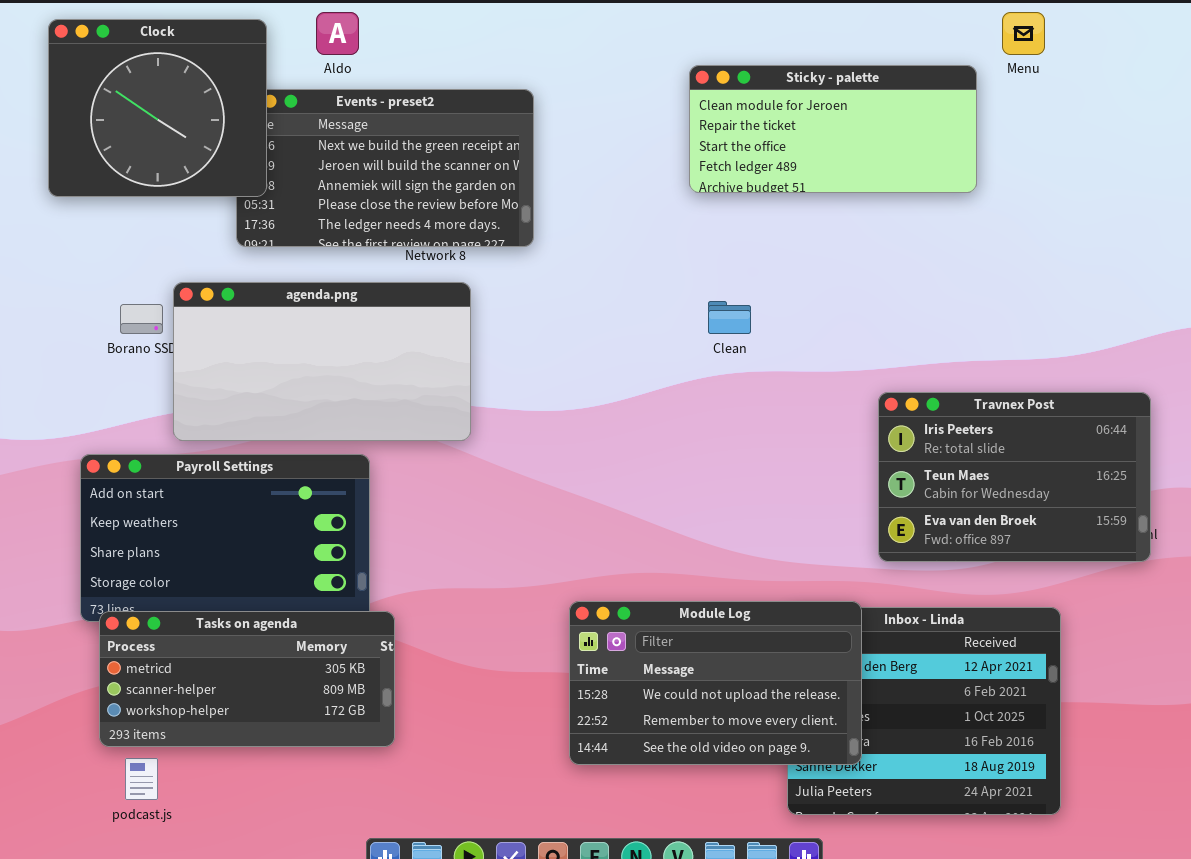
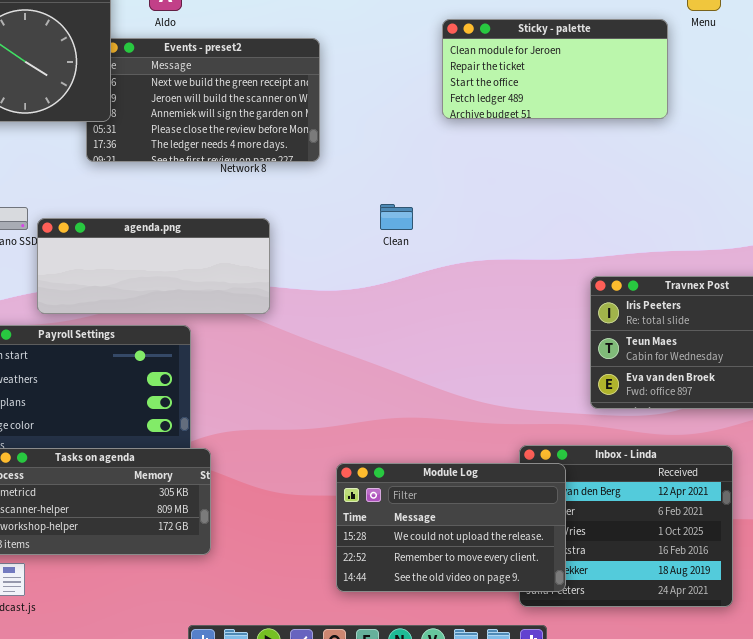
agenda.png: [173,282,471,441] -> [37,218,270,314], resized
Clean: [708,301,751,334] -> [380,204,413,230], moved
Module Log: [569,601,862,765] -> [336,463,566,592], moved

